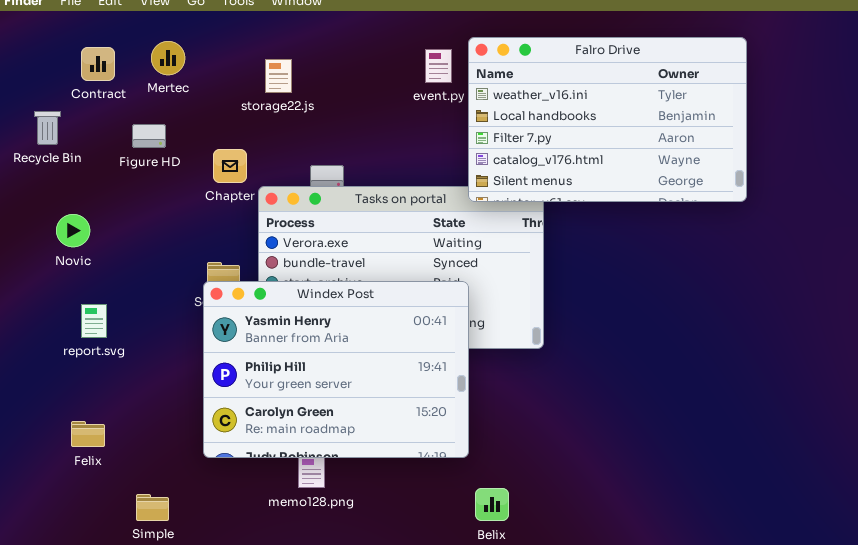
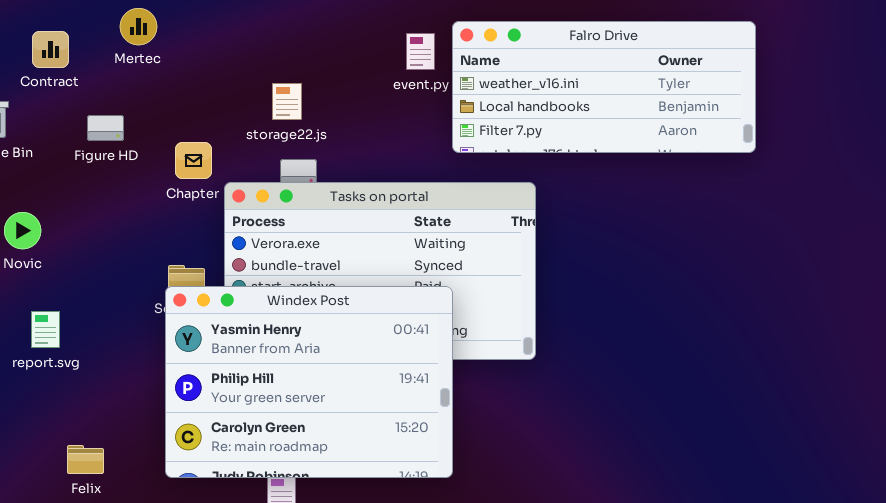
Falro Drive: [468,37,747,202] -> [452,21,756,153], resized
Mertec: [151,41,185,75] -> [120,8,157,45], moved
storage22.js: [265,59,292,93] -> [272,83,302,120], moved
Felix: [71,421,105,447] -> [67,445,104,474], moved

